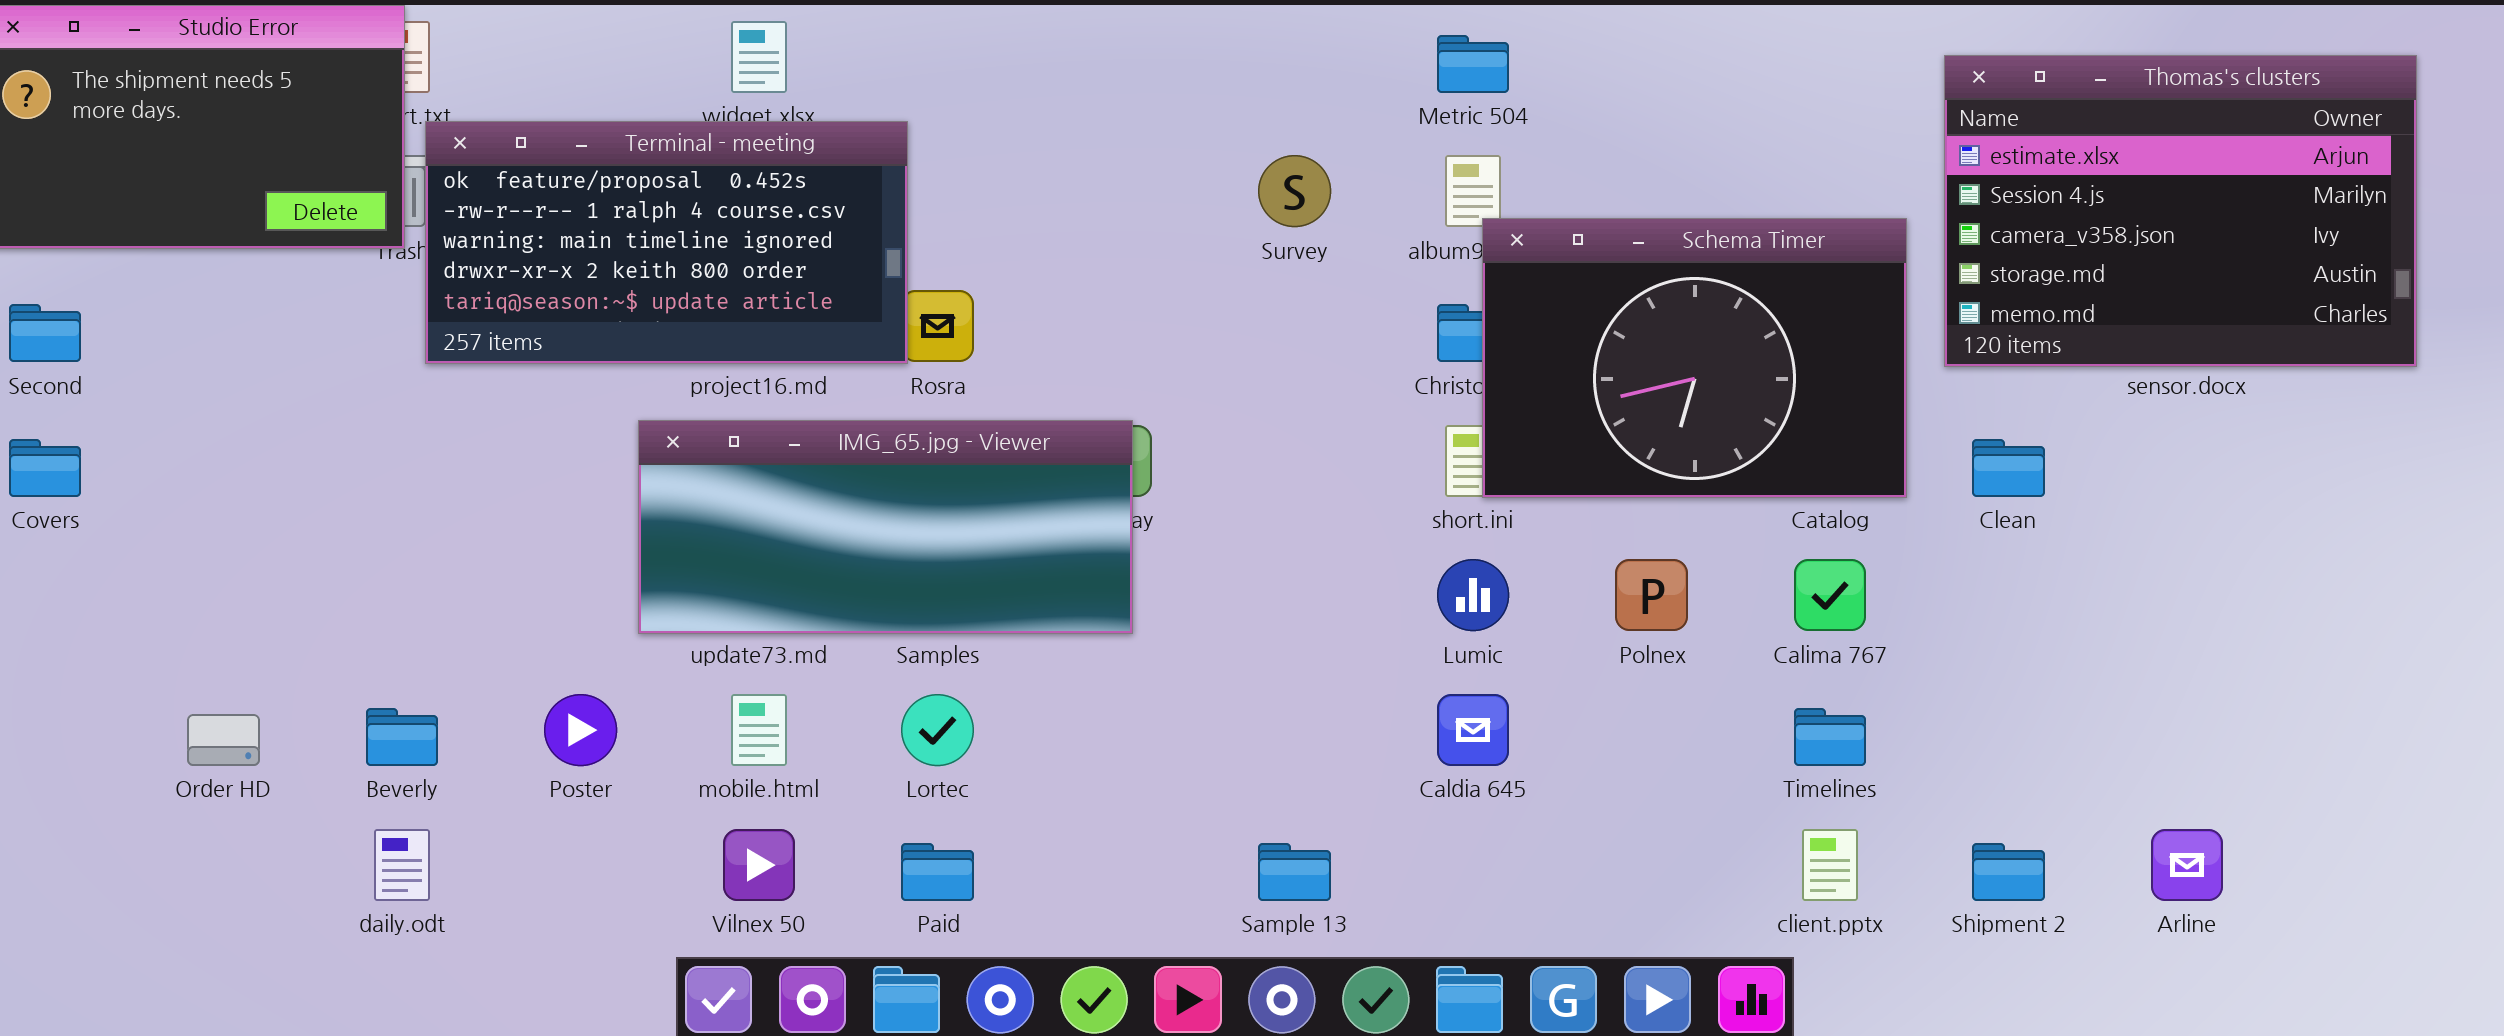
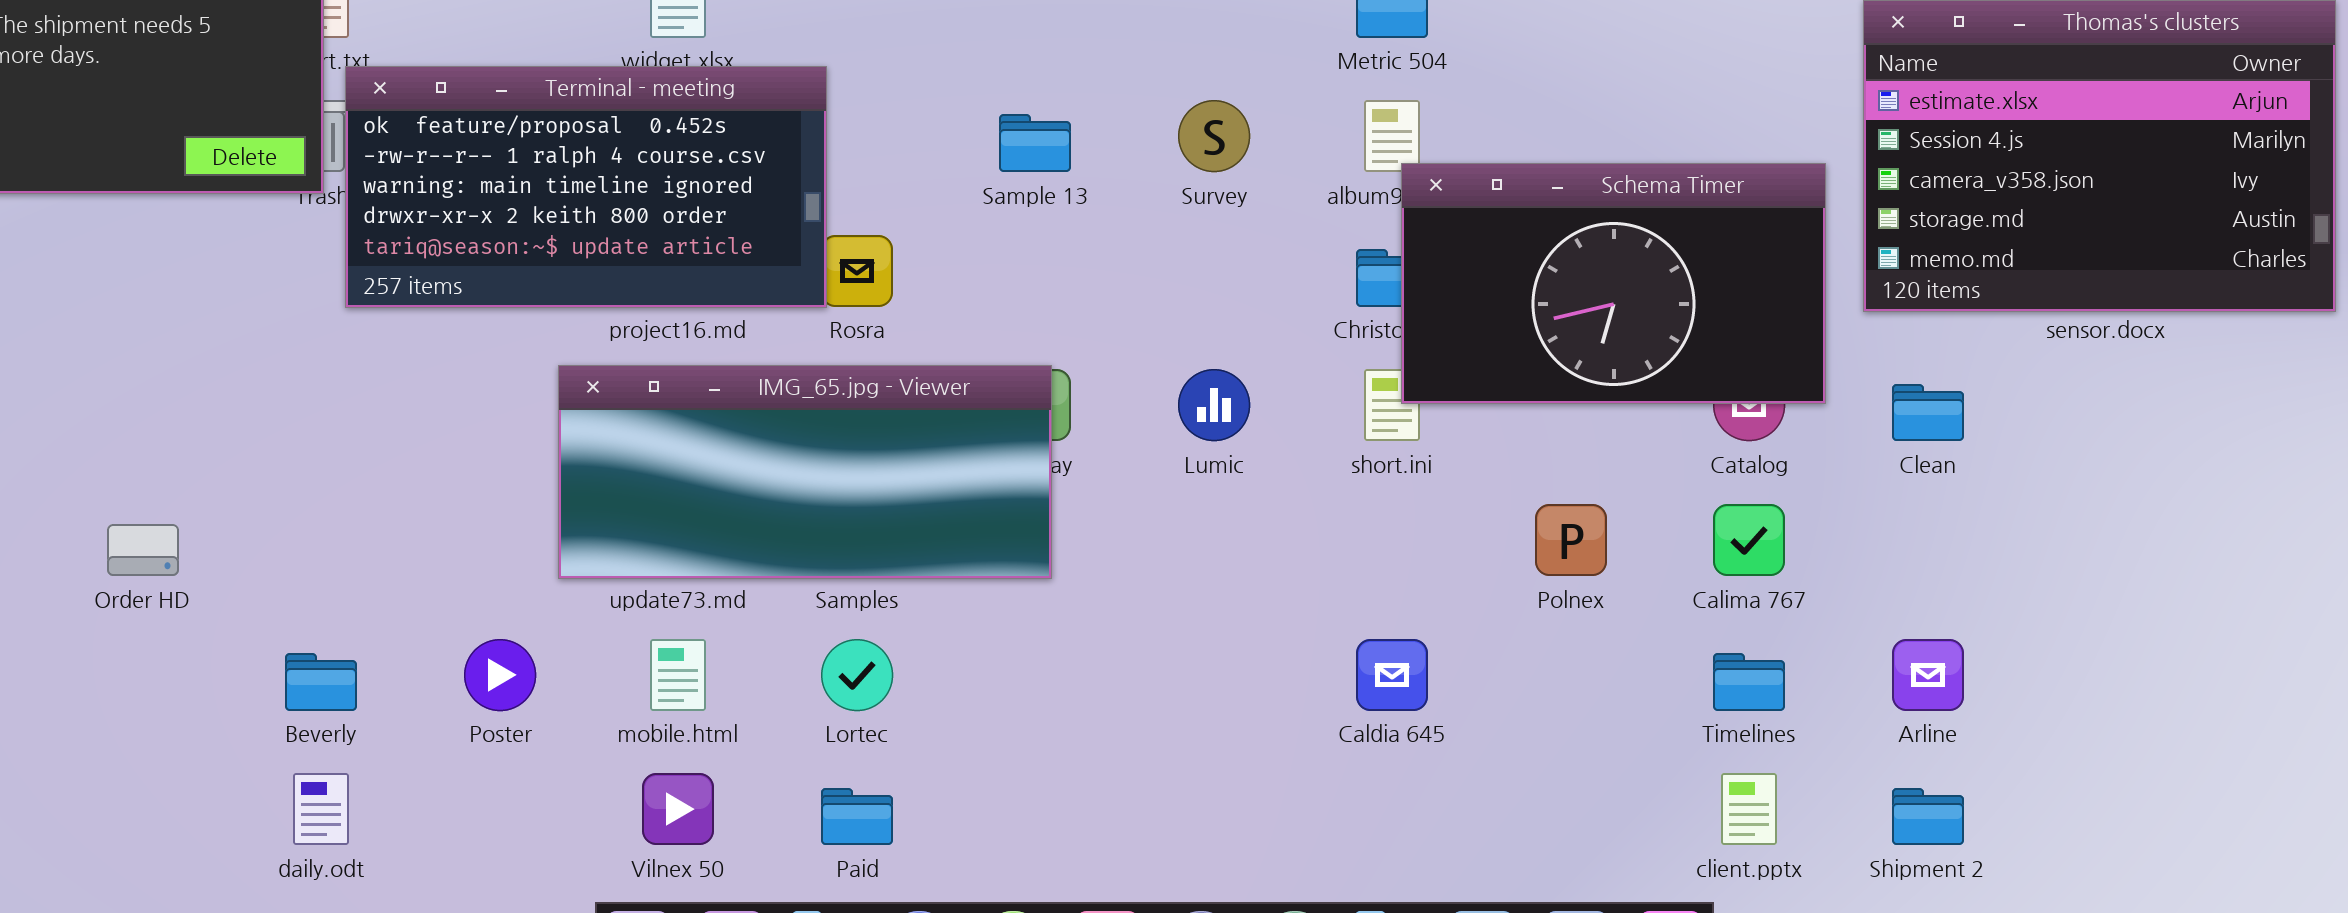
Schema Timer: [1482,218,1907,498] -> [1401,163,1826,404], resized
Lumic: [1437,559,1509,631] -> [1178,369,1250,441], moved
Order HD: [187,714,260,766] -> [107,524,179,576], moved
Arline: [2151,829,2223,901] -> [1892,639,1964,711], moved
Sample 13: [1258,843,1331,901] -> [999,114,1071,172], moved

